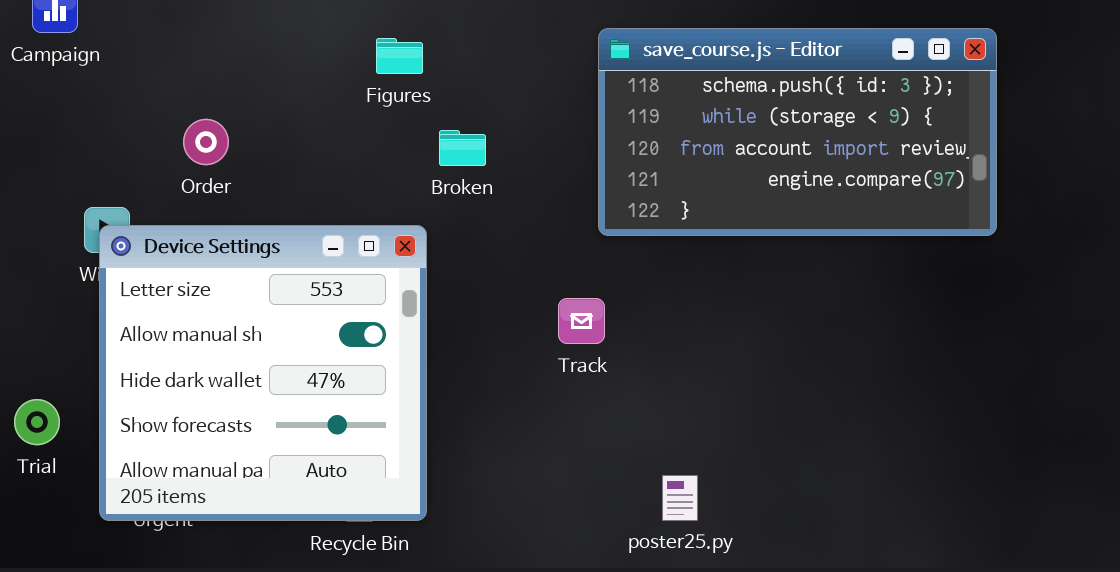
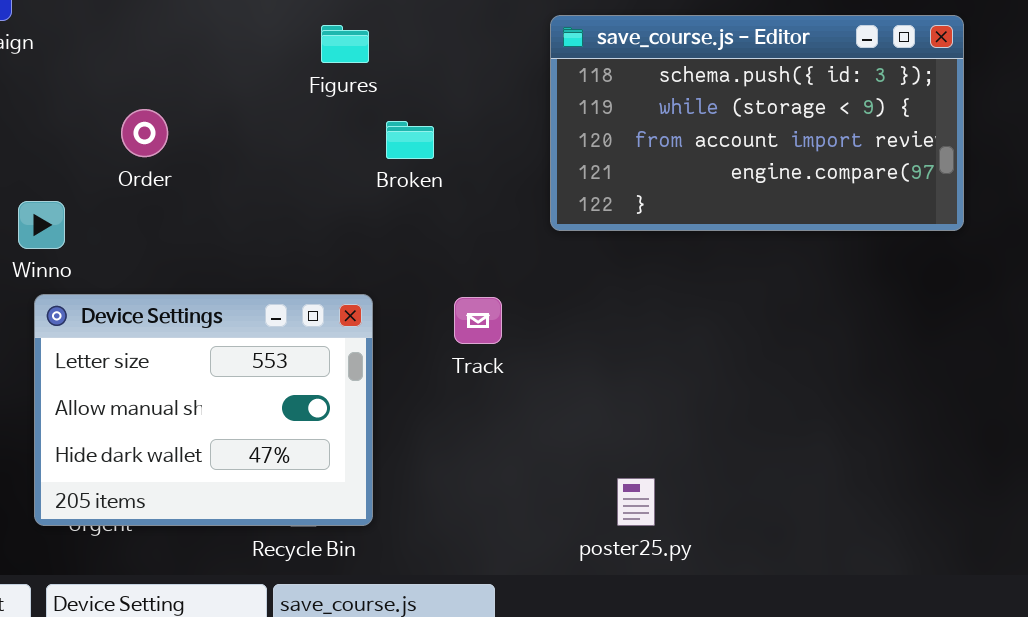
Device Settings: [99,225,427,521] -> [34,294,373,526], resized
Track: [558,298,605,344] -> [454,297,502,344], moved

